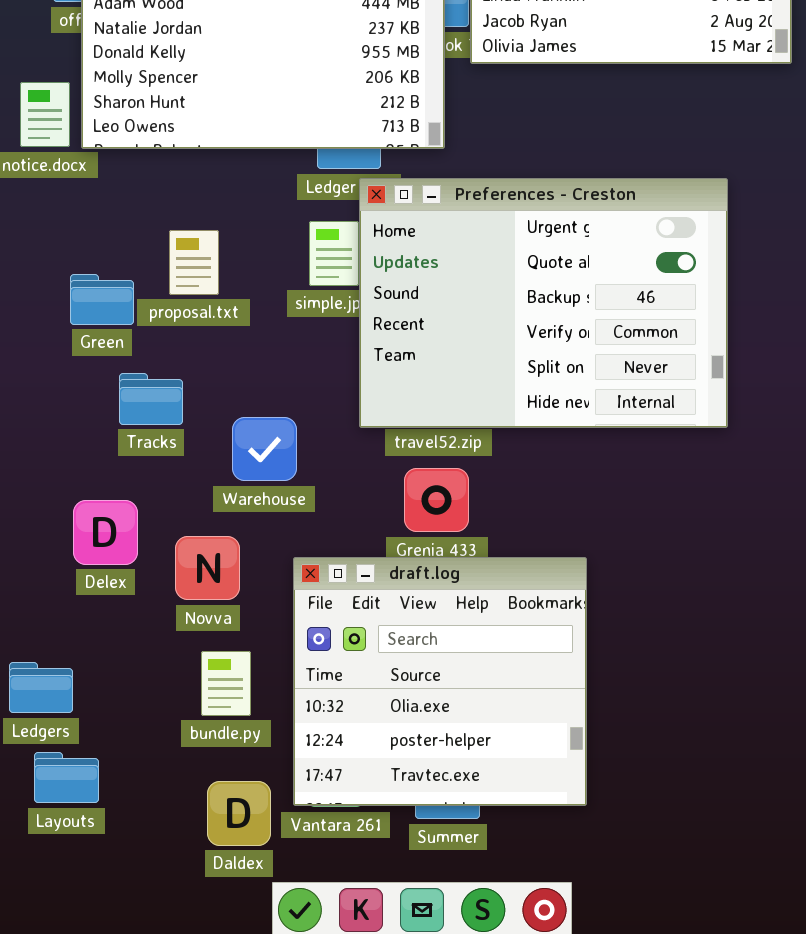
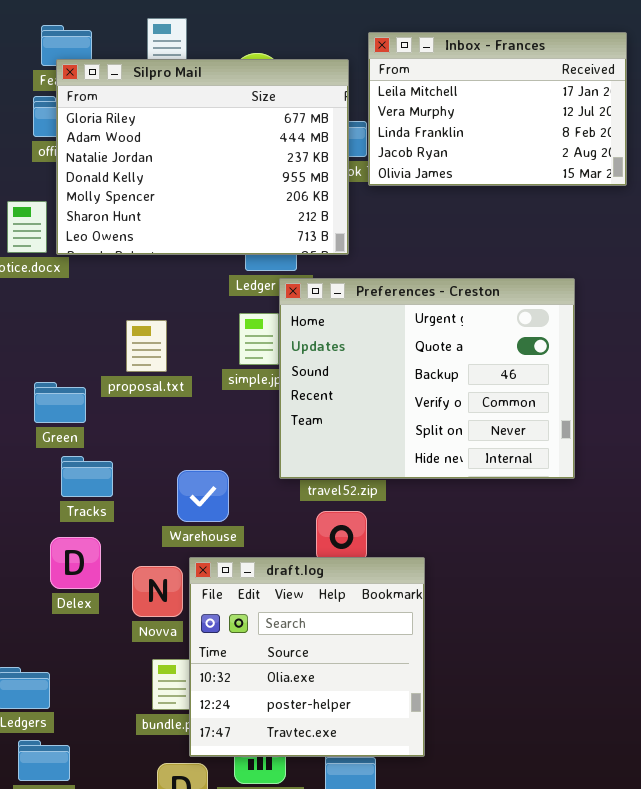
Green: [70,274,134,325] -> [34,382,86,423], moved
Tracks: [119,373,183,425] -> [61,456,113,497], moved
draft.log: [293,557,587,806] -> [189,557,425,757], moved

